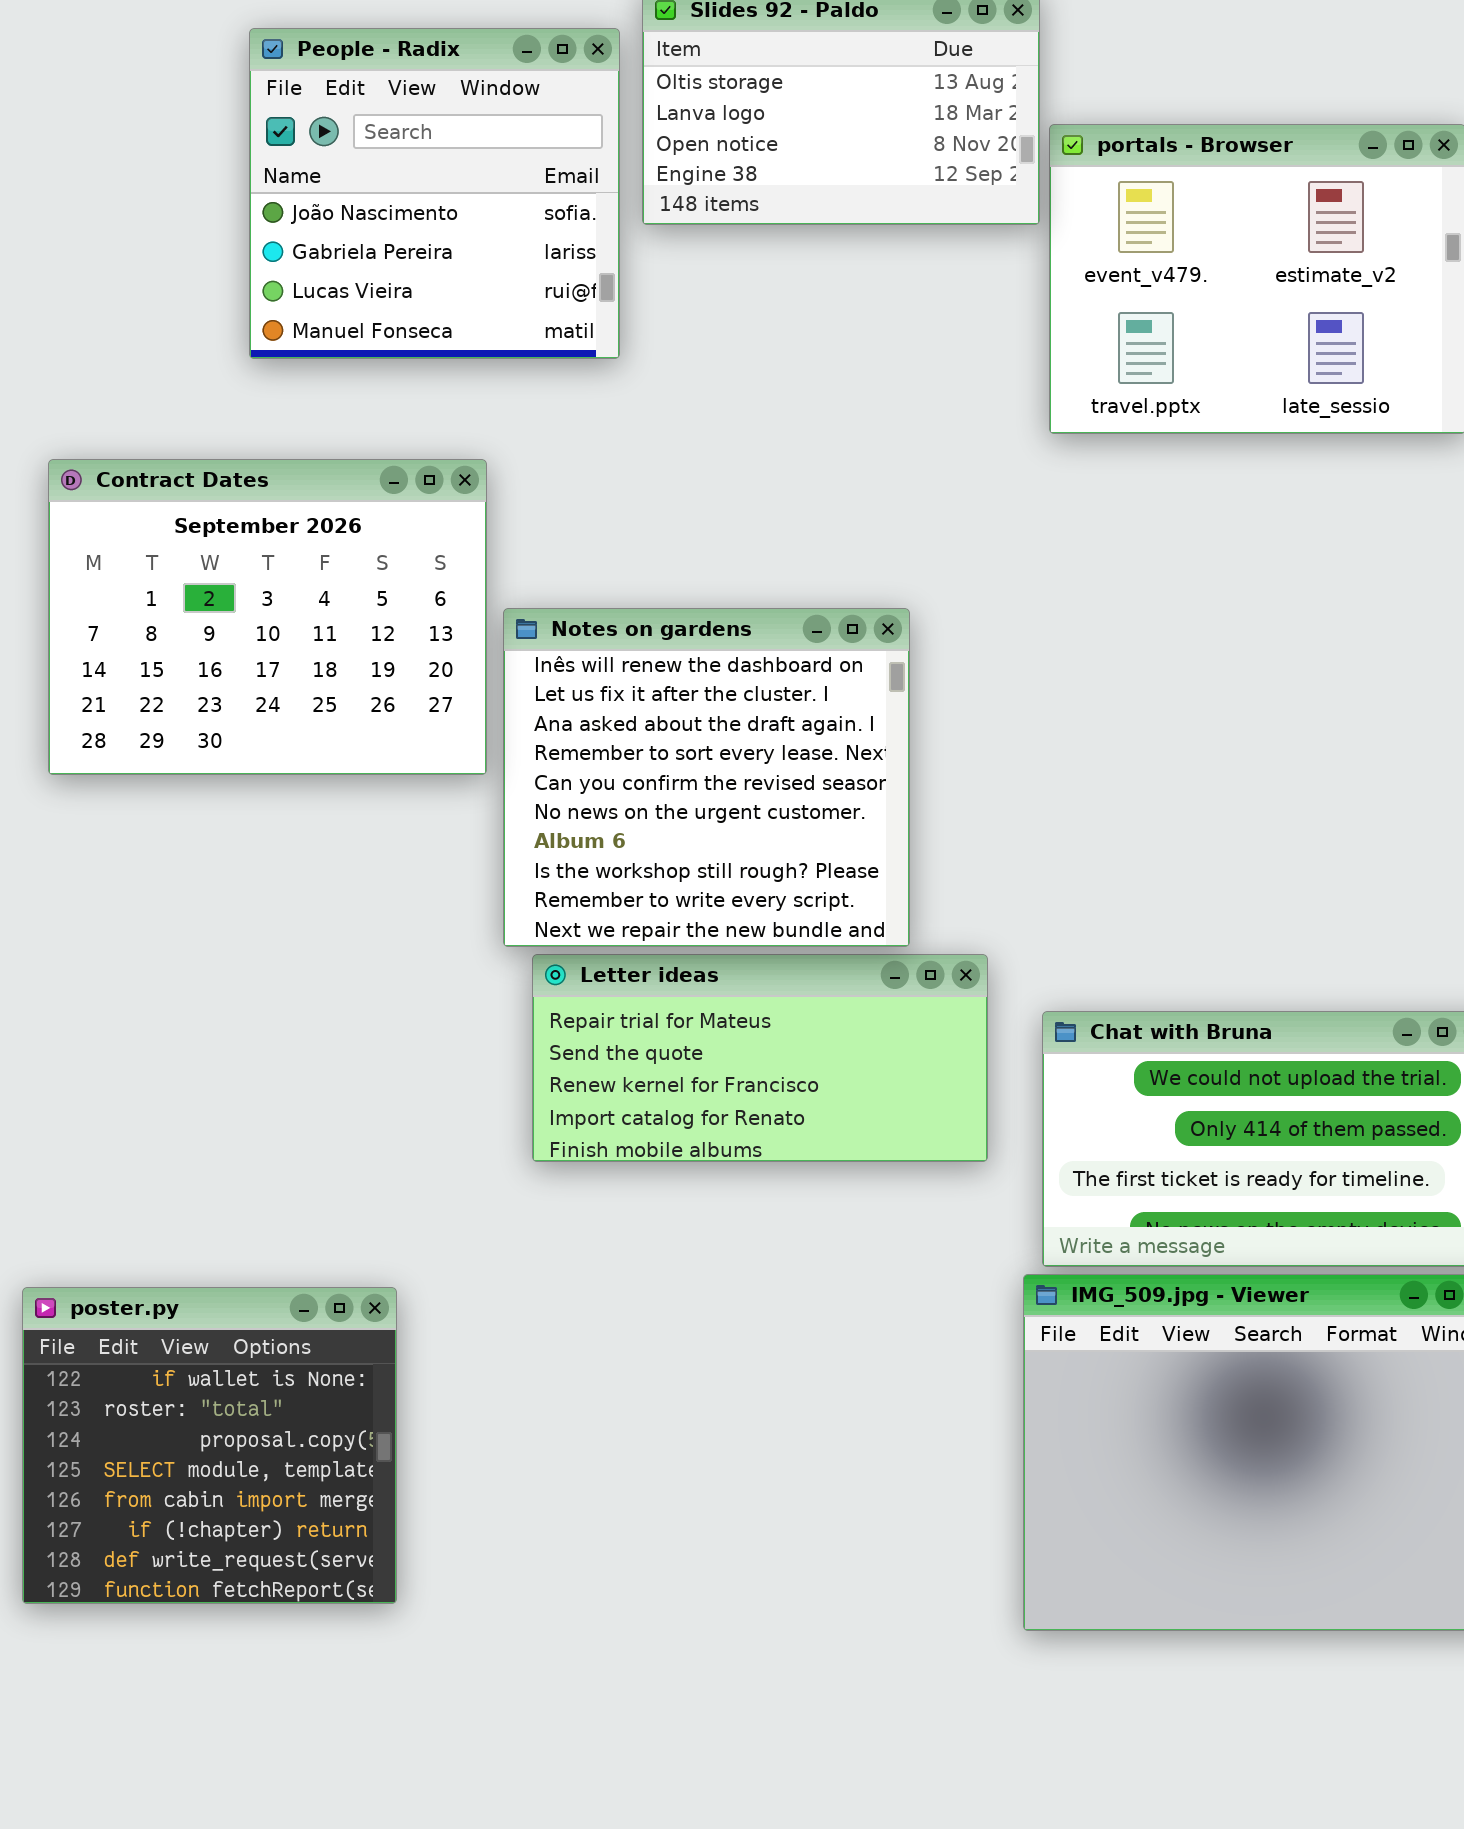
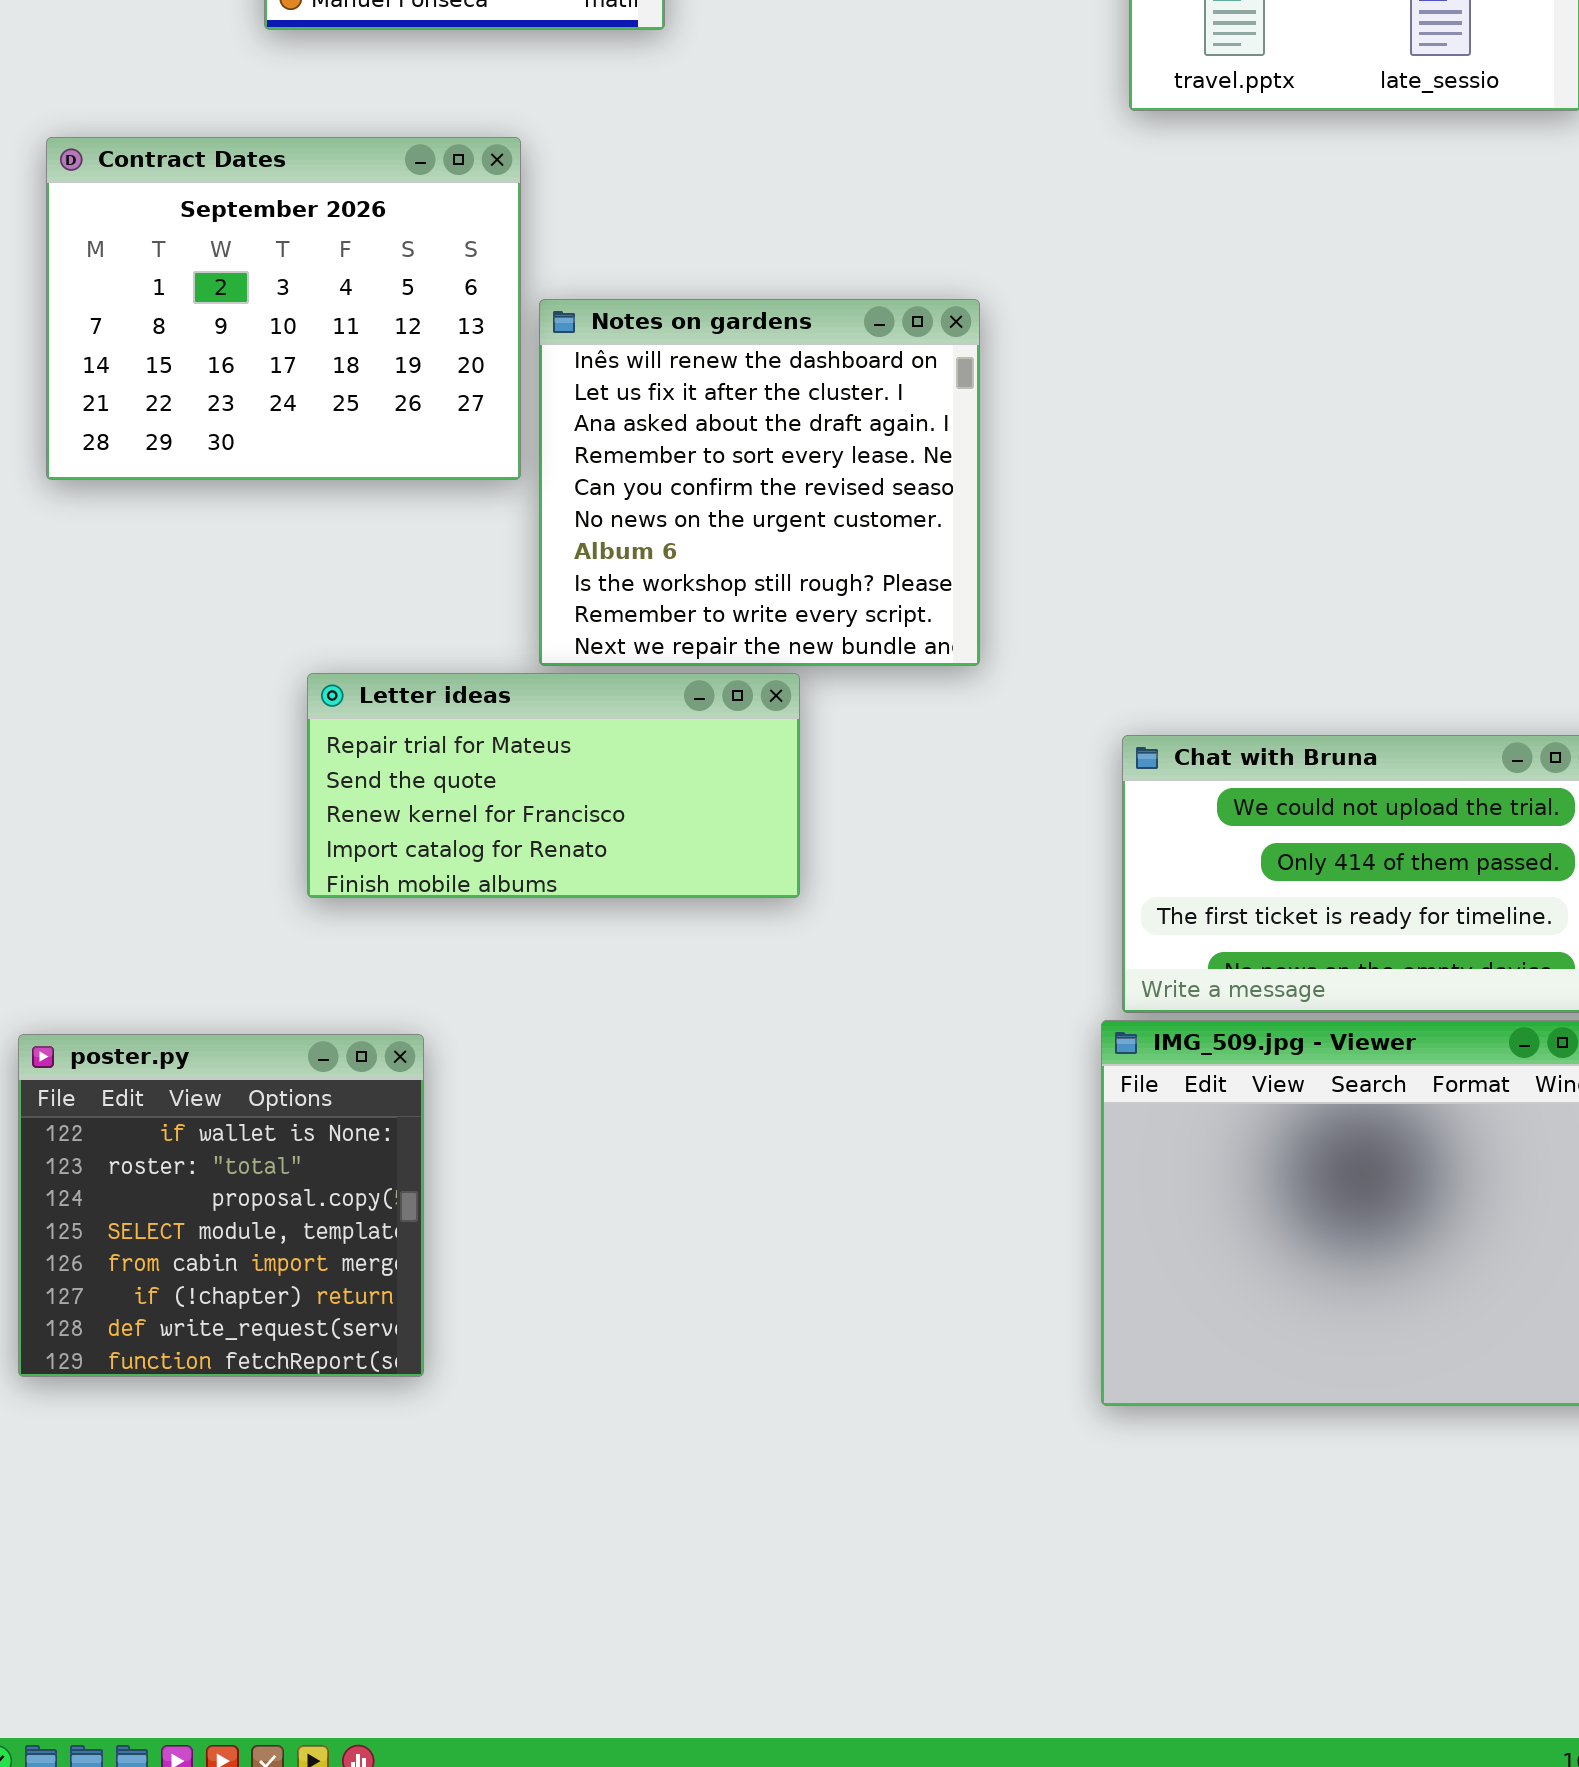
Letter ideas: [532,954,988,1162] -> [307,673,800,898], moved

